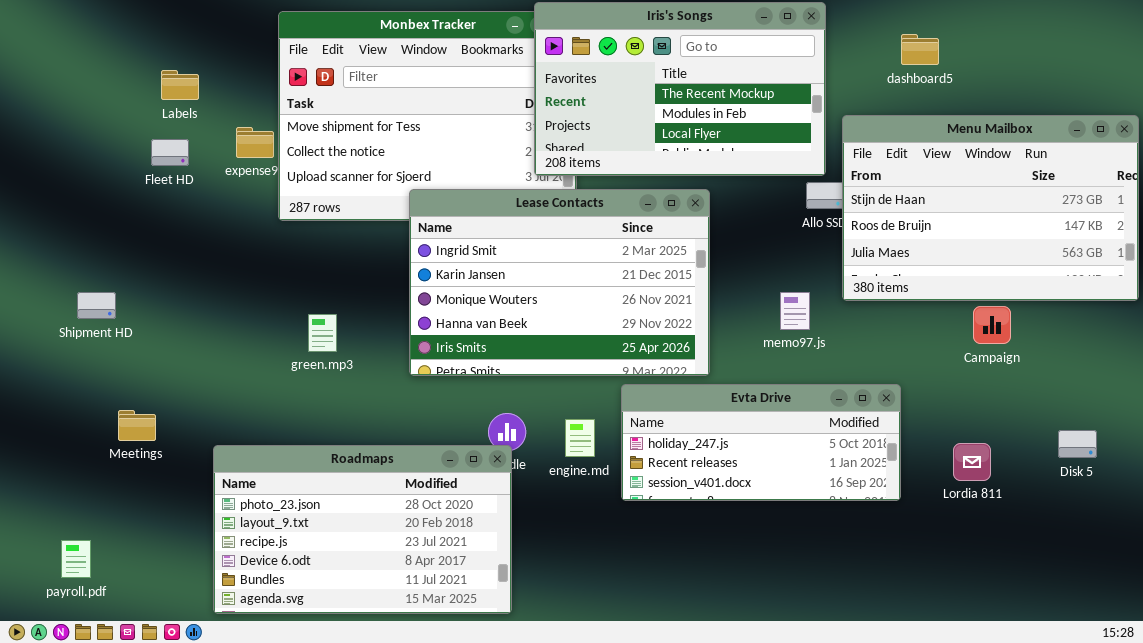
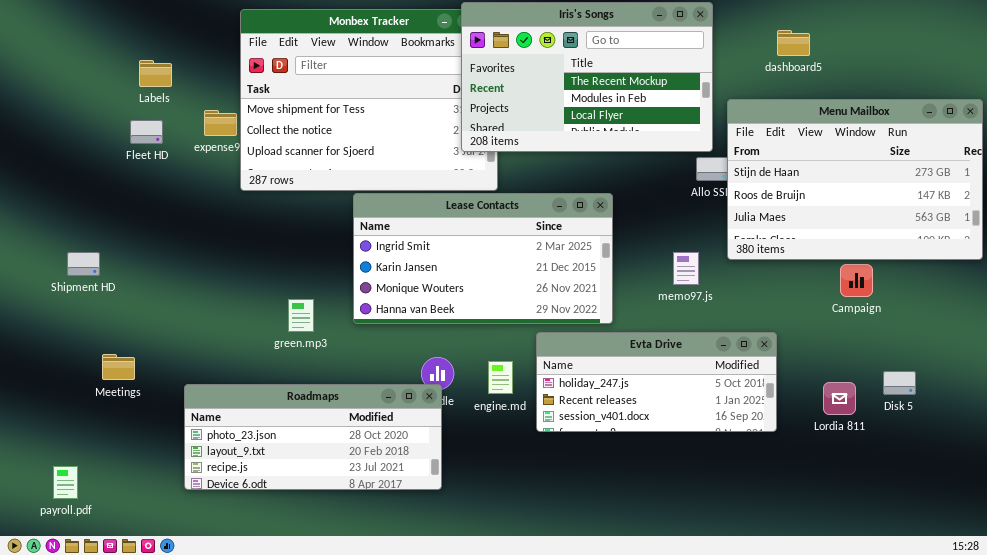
Lease Contacts: [409,189,710,376] -> [353,193,613,324], resized
green.mp3: [308,314,337,352] -> [288,299,314,332], moved
Disk 5: [1058,430,1097,458] -> [883,371,916,395], moved
Roadmaps: [213,445,512,614] -> [184,384,442,490], resized

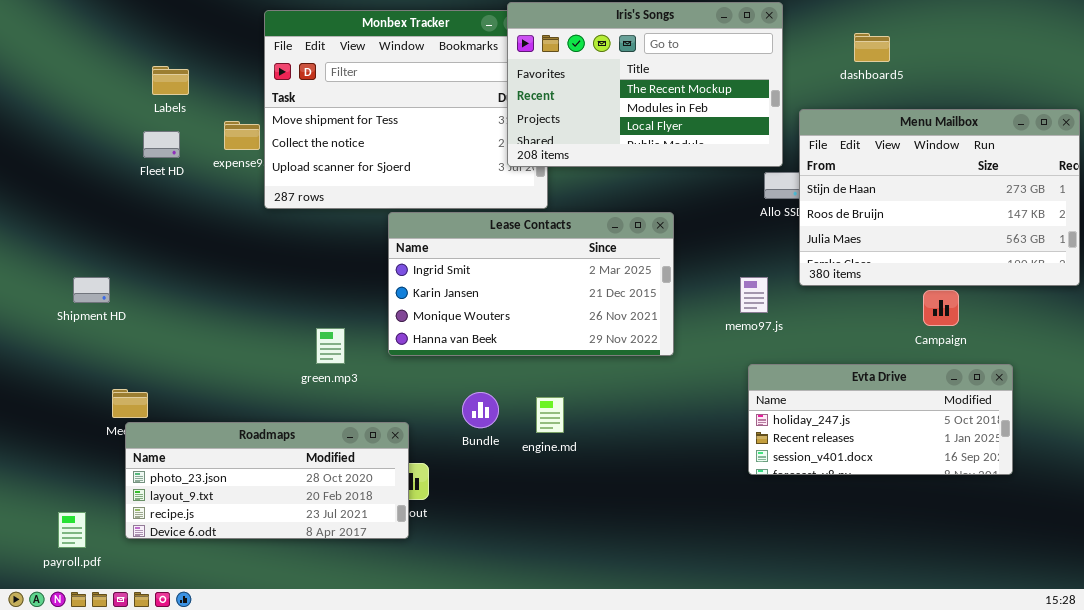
Evta Drive: [536,332,777,432] -> [748,364,1013,475], moved
Roadmaps: [184,384,442,490] -> [125,422,409,539], moved

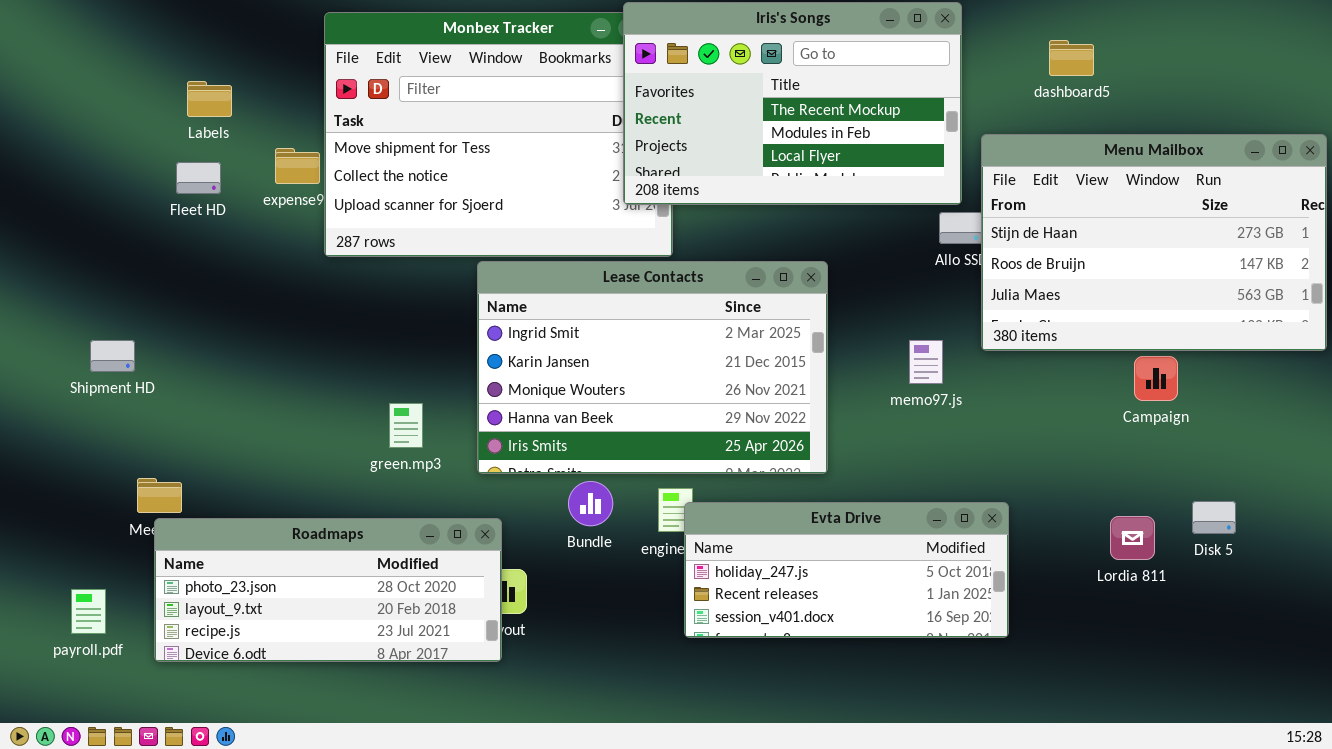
Lease Contacts: [388,212,674,356] -> [477,261,828,474], resized
Evta Drive: [748,364,1013,475] -> [684,502,1009,638], moved
payroll.pdf: [58,512,86,548] -> [71,589,106,634], moved

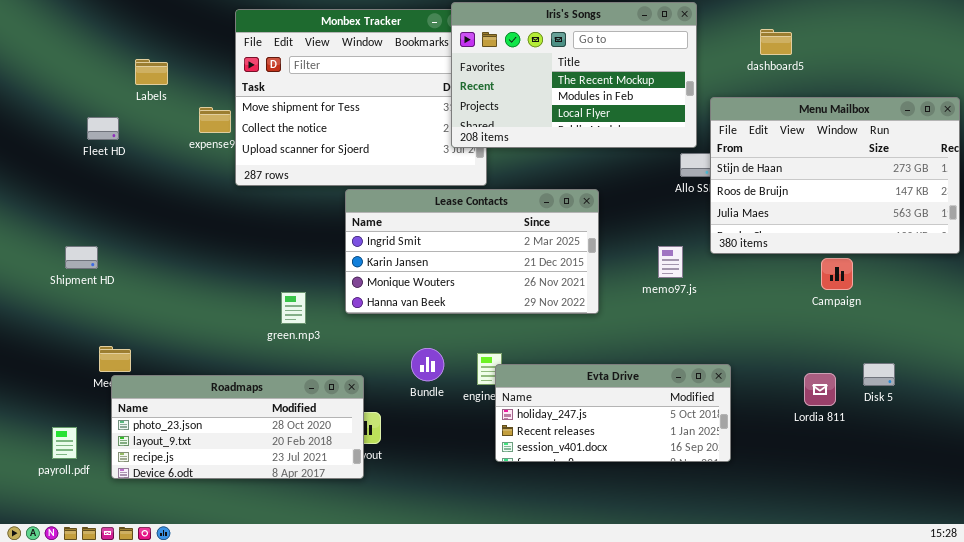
Fleet HD: [176,162,221,194] -> [87,117,119,140], moved
Lease Contacts: [477,261,828,474] -> [345,189,599,314], resized

